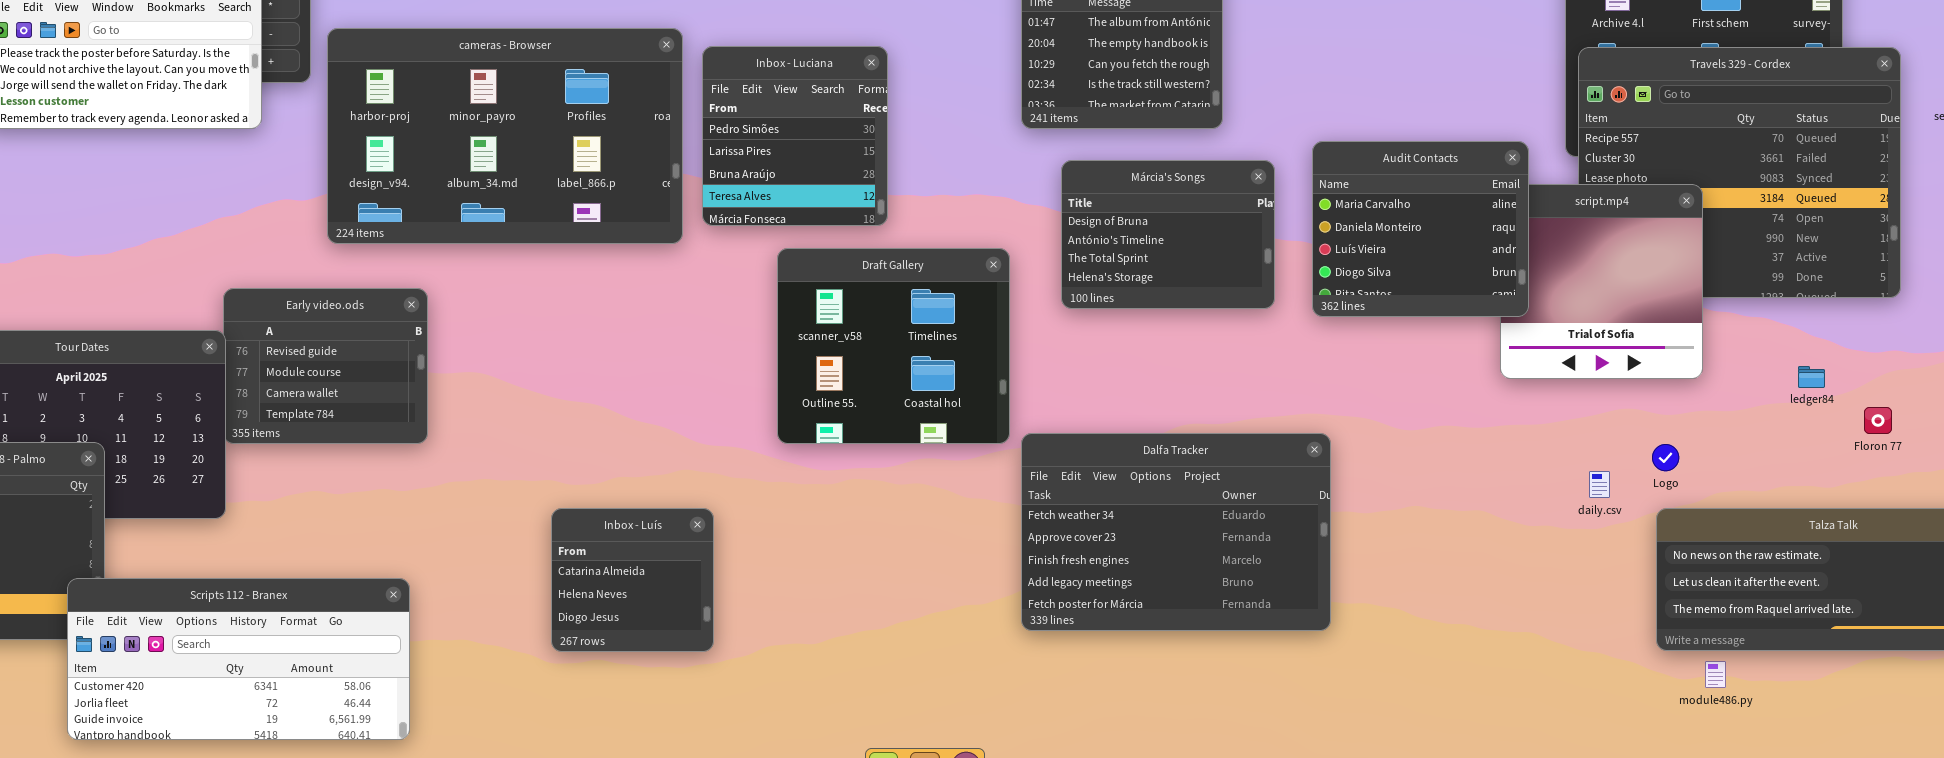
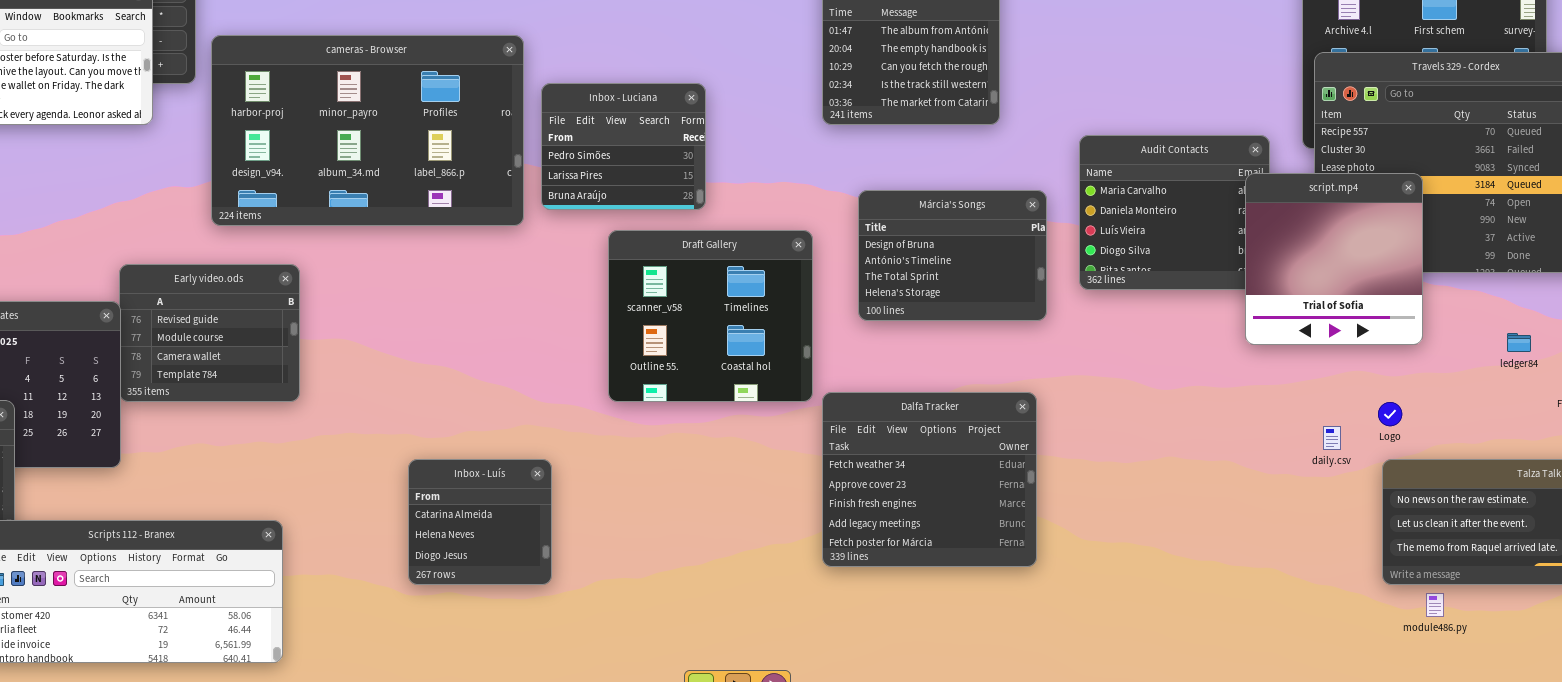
Inbox - Luciana: [702,46,888,226] -> [541,83,706,210], resized
Márcia's Songs: [1061,160,1275,309] -> [858,190,1047,321], moved
script.mp4: [1500,184,1703,379] -> [1245,173,1423,345], raised
Dalfa Tracker: [1021,433,1331,631] -> [822,392,1037,567], resized

